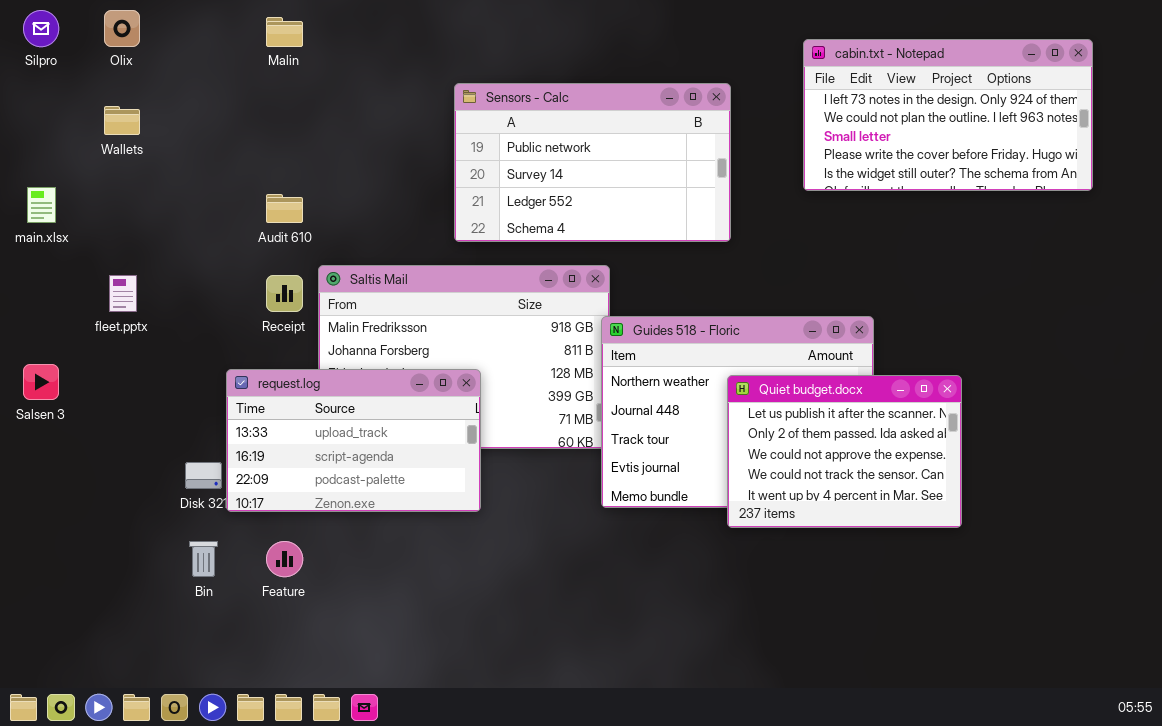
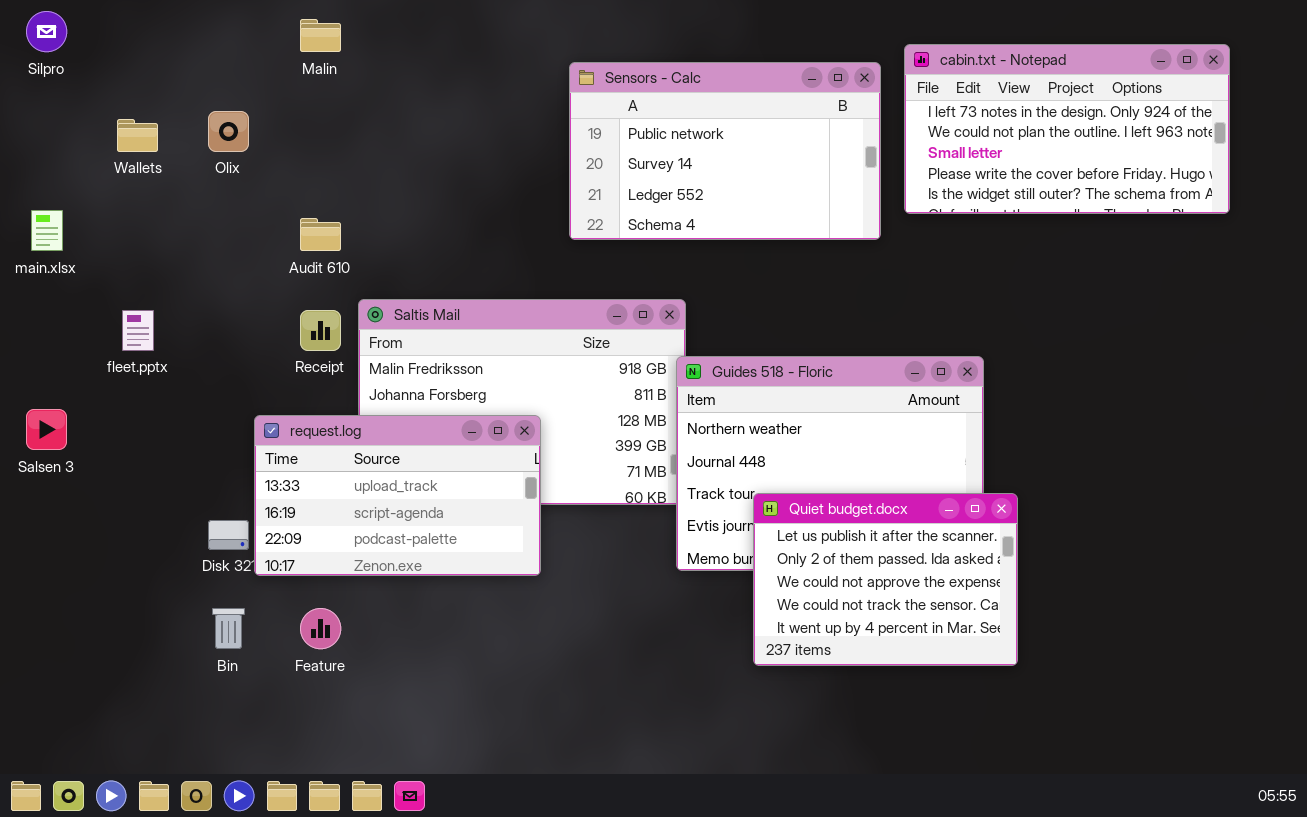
Olix: [104,10,140,47] -> [208,111,249,152], moved
Sensors - Calc: [454,83,731,242] -> [569,62,881,240], moved
Quiet budget.docx: [727,375,962,528] -> [753,493,1018,666], moved

